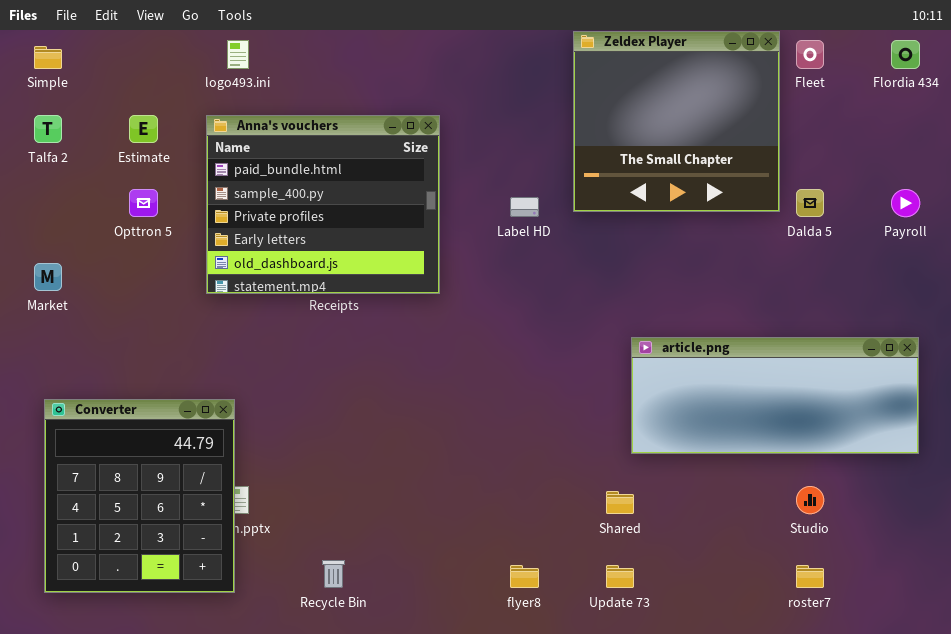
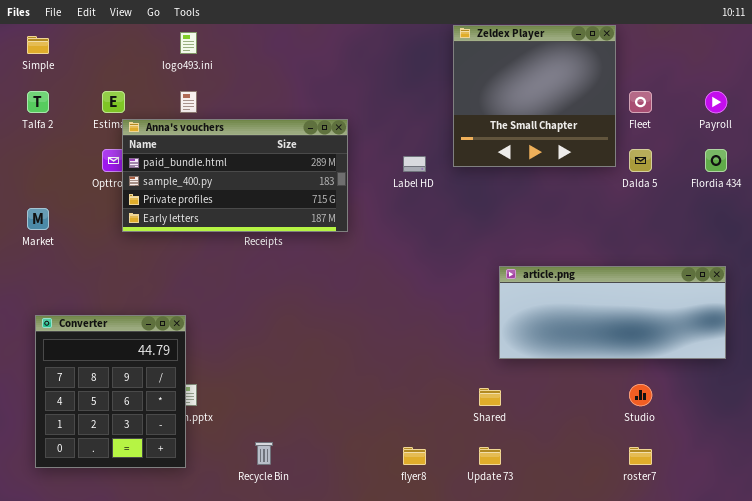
Fleet: [796,40,824,69] -> [629,91,652,113], moved
Flordia 434: [891,40,920,69] -> [705,149,727,172], moved
Anna's vouchers: [206,115,440,294] -> [122,119,348,232], resized
Payroll: [891,189,920,217] -> [705,91,727,113], moved

